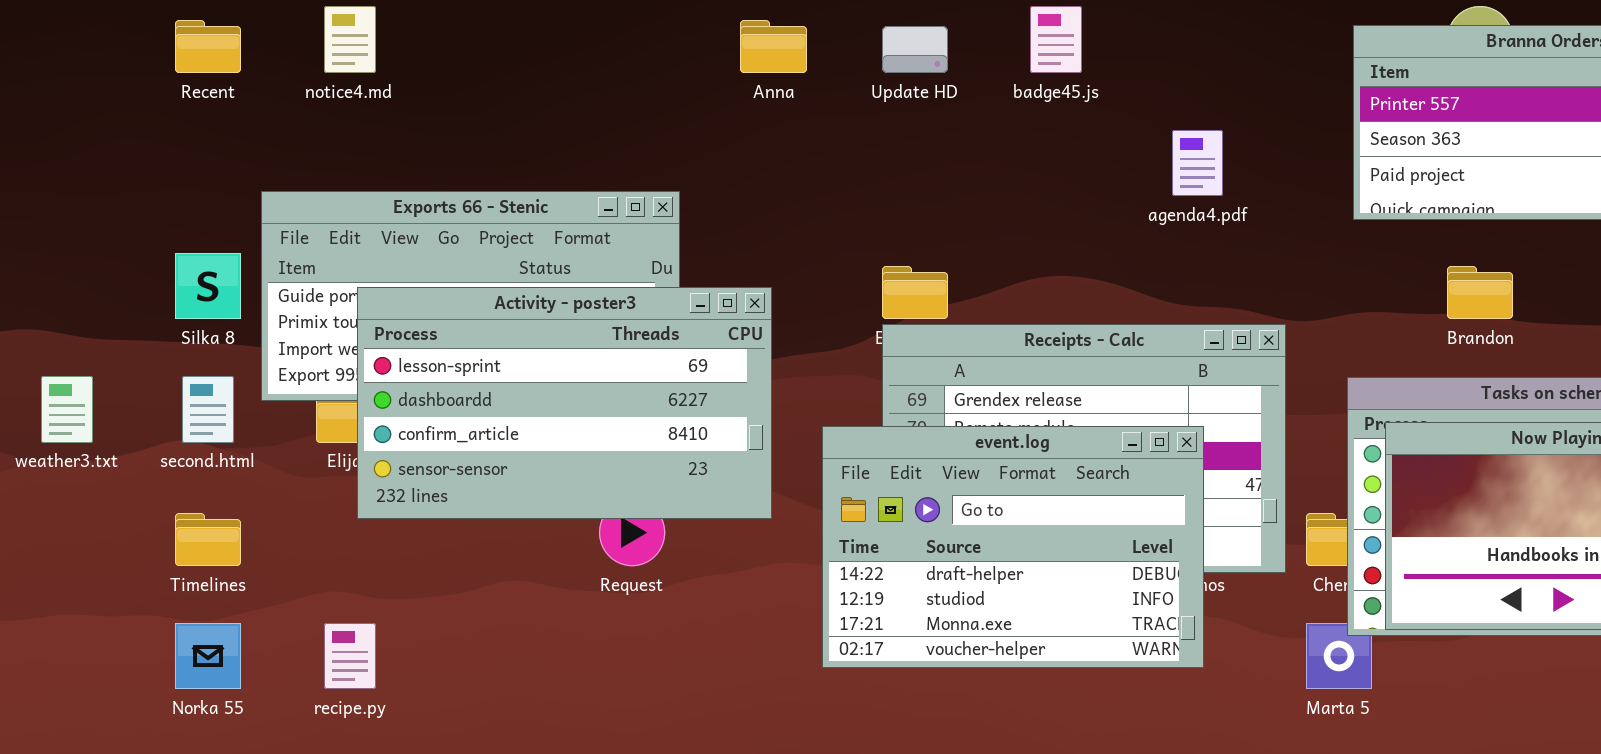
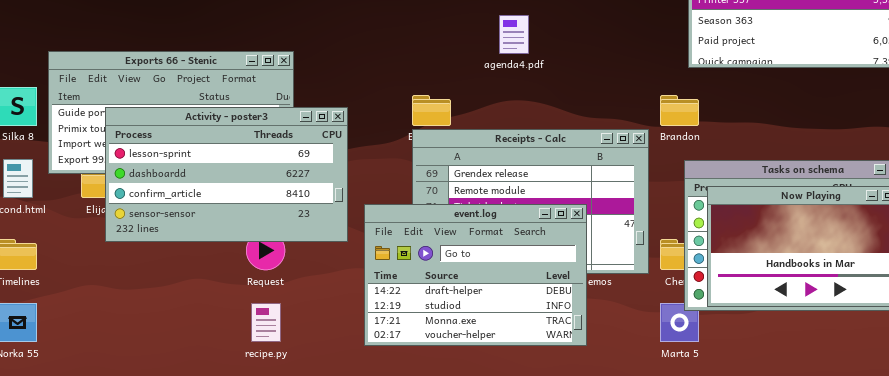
agenda4.pdf: [1172,130,1223,196] -> [499,15,529,54], moved
Brandon: [1447,266,1513,319] -> [660,95,699,126], moved
event.log: [822,426,1204,668] -> [364,204,587,346], moved
recipe.py: [324,623,376,689] -> [251,303,281,342], moved

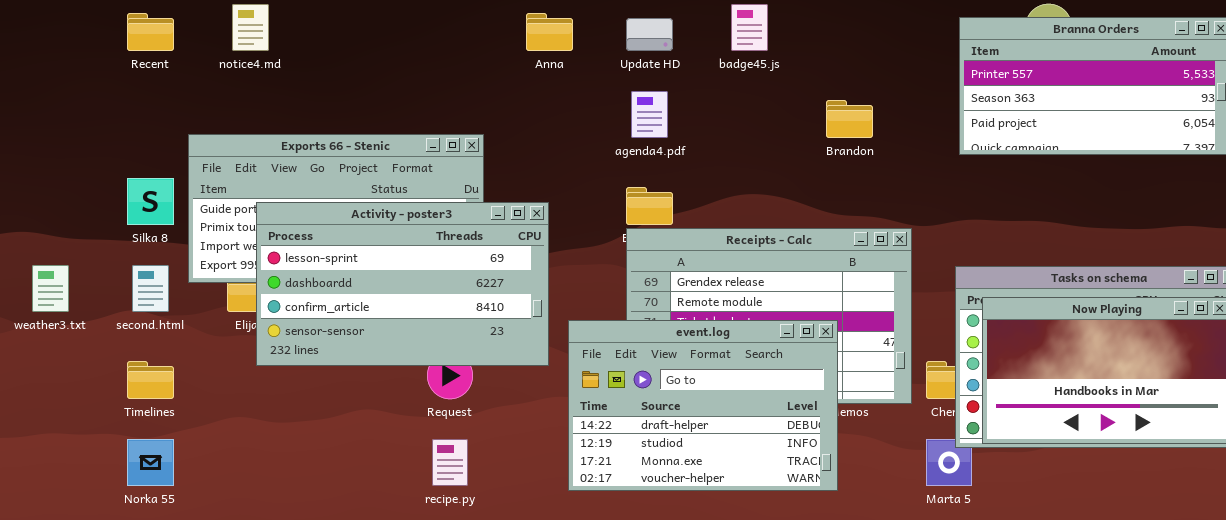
agenda4.pdf: [499,15,529,54] -> [631,91,668,138], moved
Brandon: [660,95,699,126] -> [826,100,873,138], moved

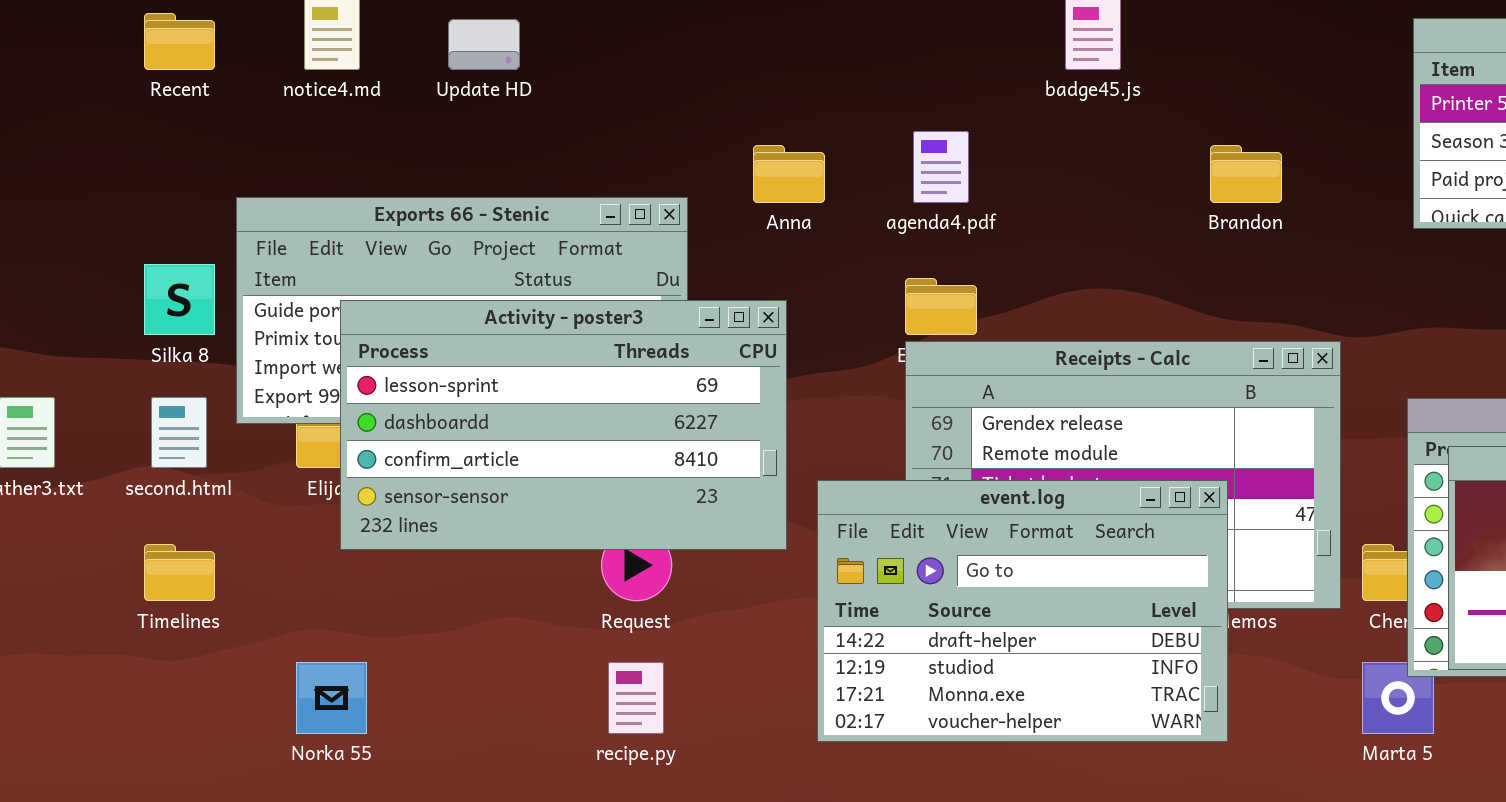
Anna: [526,13,573,51] -> [753,145,825,203], moved
Update HD: [626,18,673,51] -> [448,19,520,70], moved
Norka 55: [127,439,174,486] -> [296,662,367,734], moved

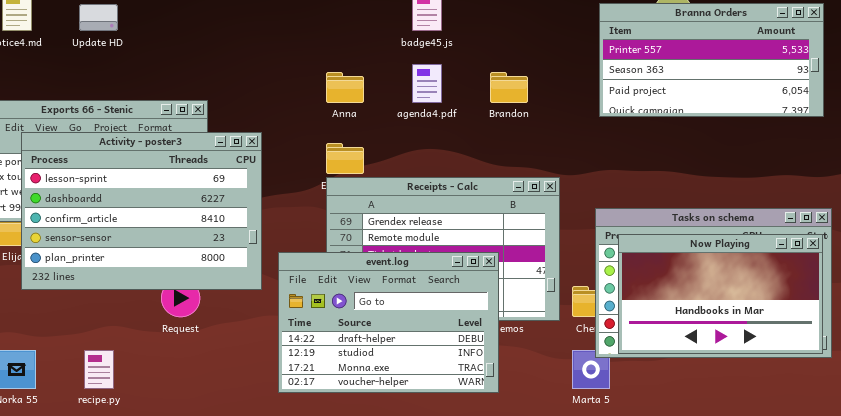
agenda4.pdf: [913,131,969,203] -> [412,64,442,103], moved
Anna: [753,145,825,203] -> [326,72,364,103], moved
Activity - poster3: [340,300,787,550] -> [21,132,262,290], resized
recipe.py: [608,662,664,734] -> [84,350,114,389], moved

